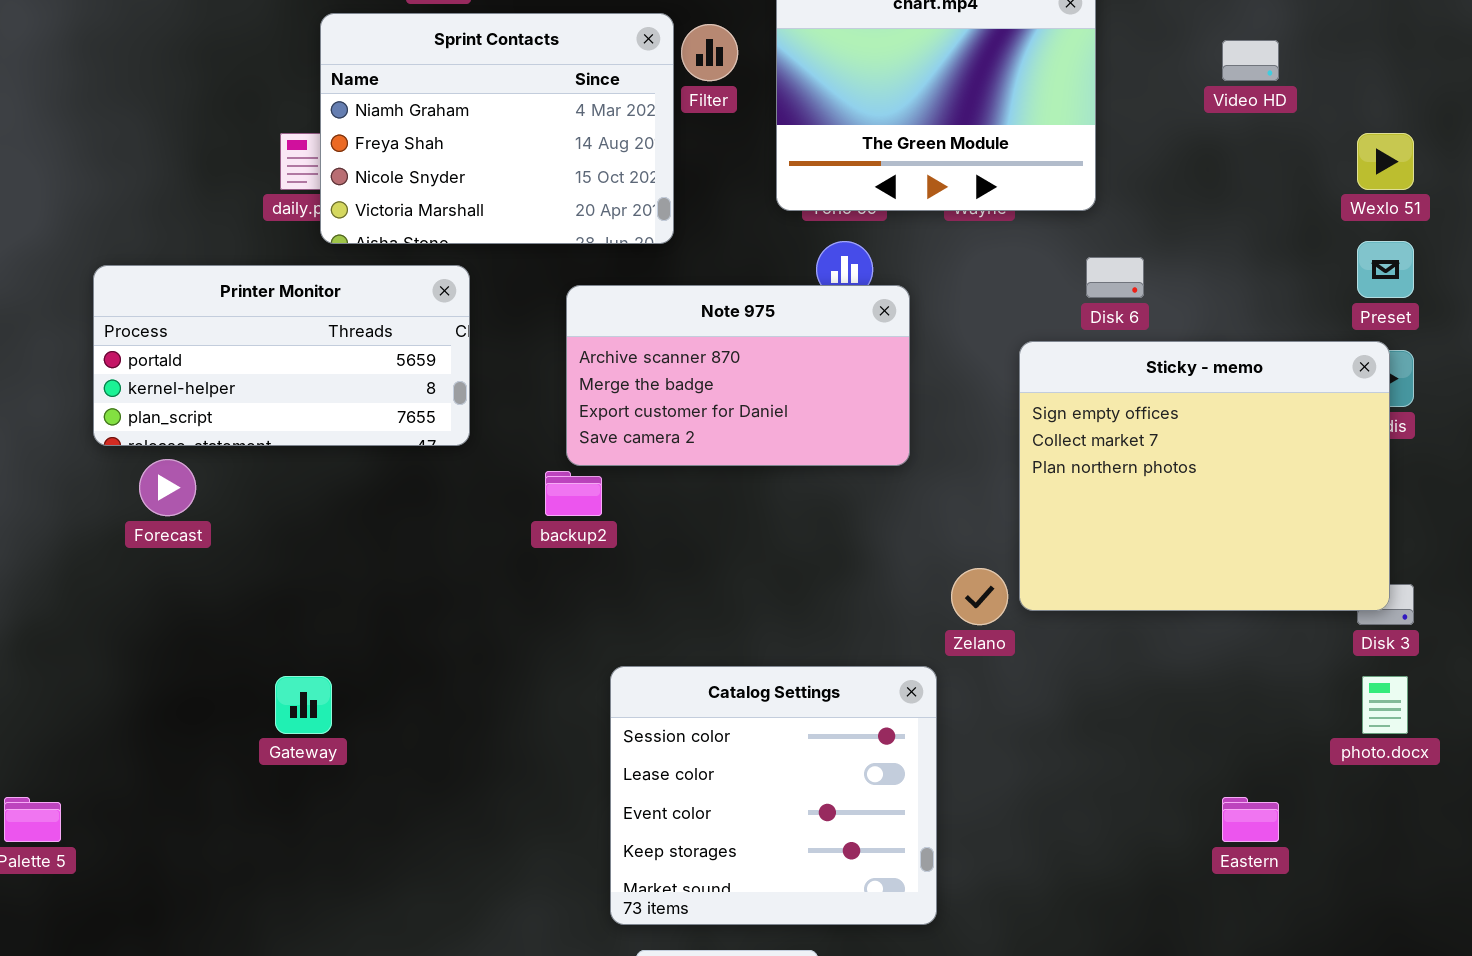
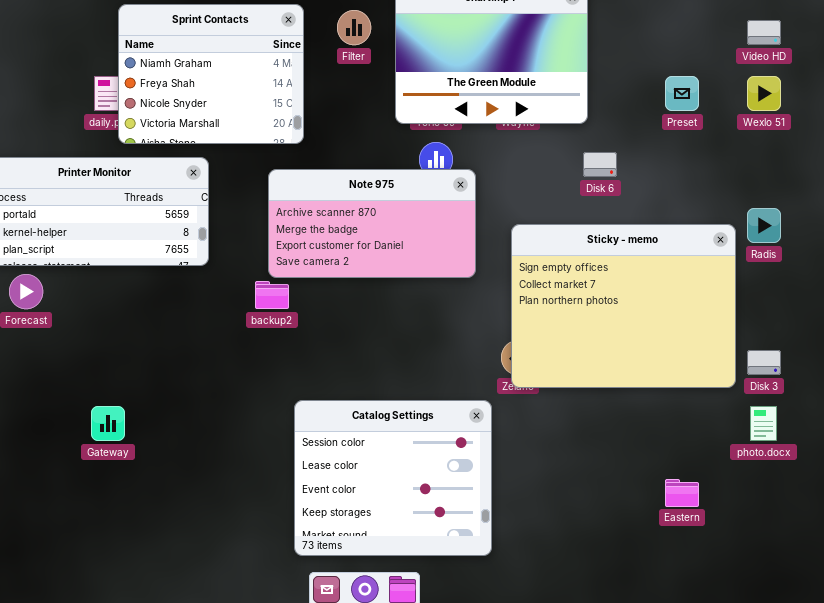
Sprint Contacts: [320,13,674,244] -> [118,4,304,144], resized
Video HD: [1222,40,1279,81] -> [747,20,781,45], moved
Preset: [1357,241,1414,298] -> [665,76,699,111], moved
Sticky - memo: [1019,341,1390,611] -> [511,224,736,388], moved

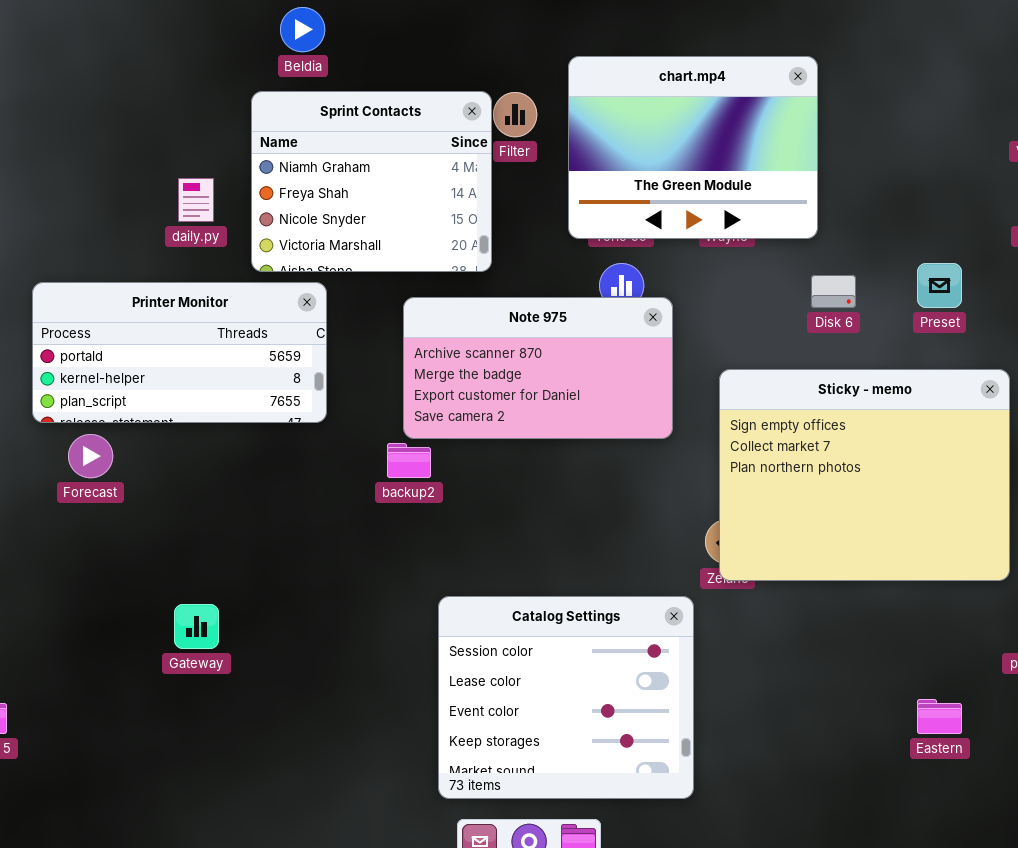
Sprint Contacts: [118,4,304,144] -> [251,91,492,272], moved
Preset: [665,76,699,111] -> [917,263,962,308], moved

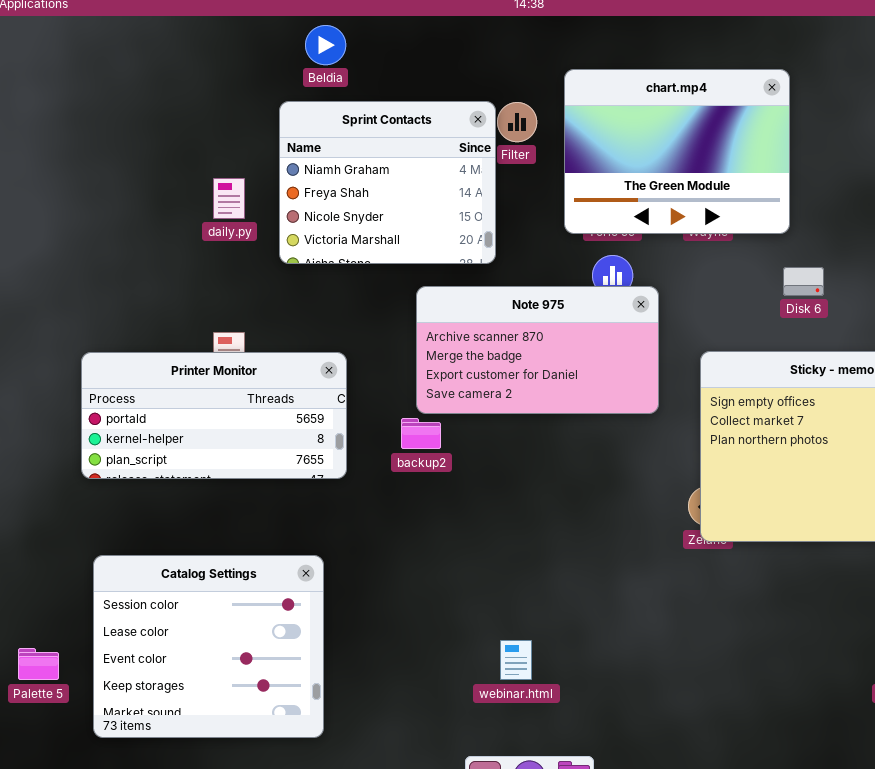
Printer Monitor: [32,282,327,423] -> [81,352,347,479], moved
Catalog Settings: [438,596,694,799] -> [93,555,324,738], moved

